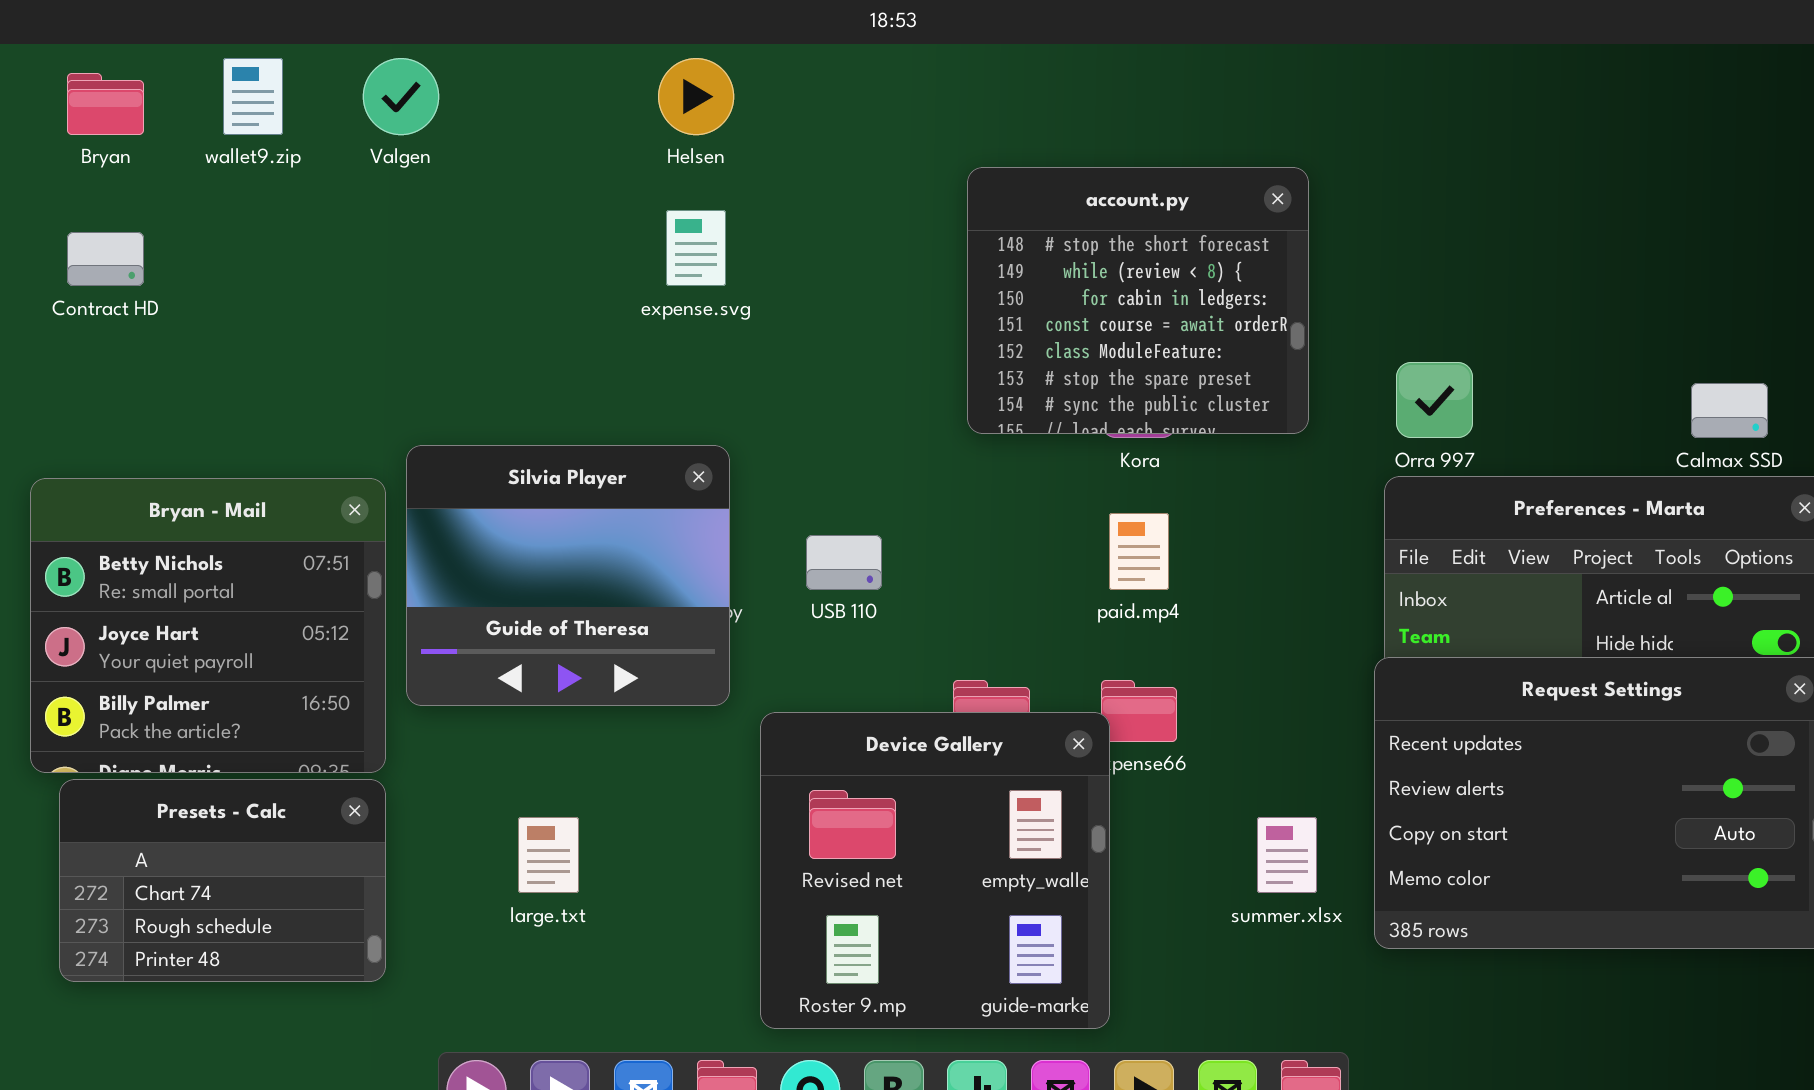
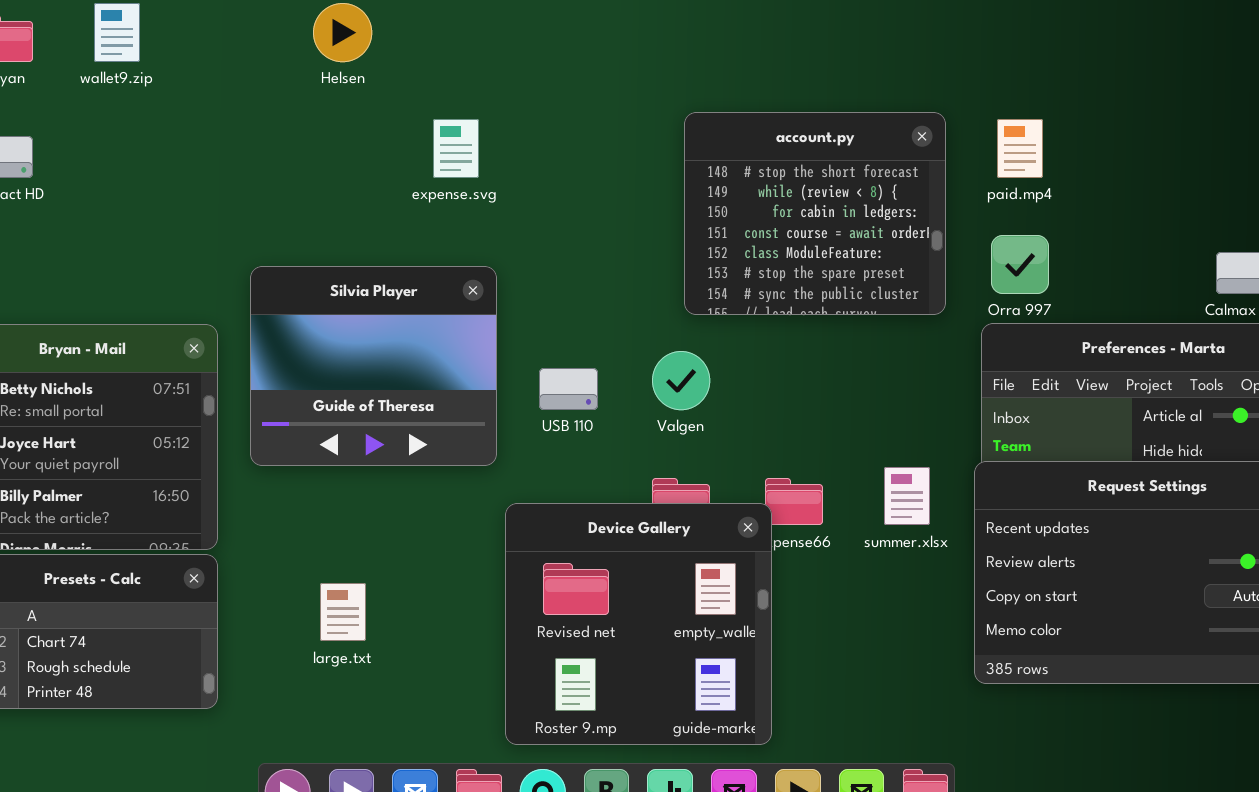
Valgen: [363,58,439,135] -> [652,351,710,410], moved
Helsen: [658,58,734,135] -> [313,3,372,62], moved
account.py: [967,167,1309,434] -> [684,112,946,315], moved
Silvia Player: [406,445,730,706] -> [250,266,497,466], moved
paid.mp4: [1109,513,1169,590] -> [997,119,1043,178], moved
summer.xlsx: [1257,817,1317,893] -> [884,467,930,525], moved

